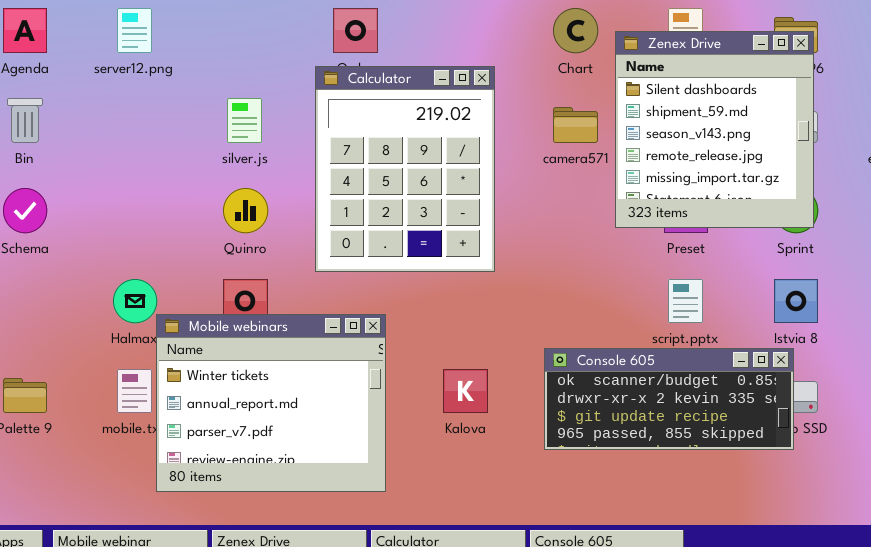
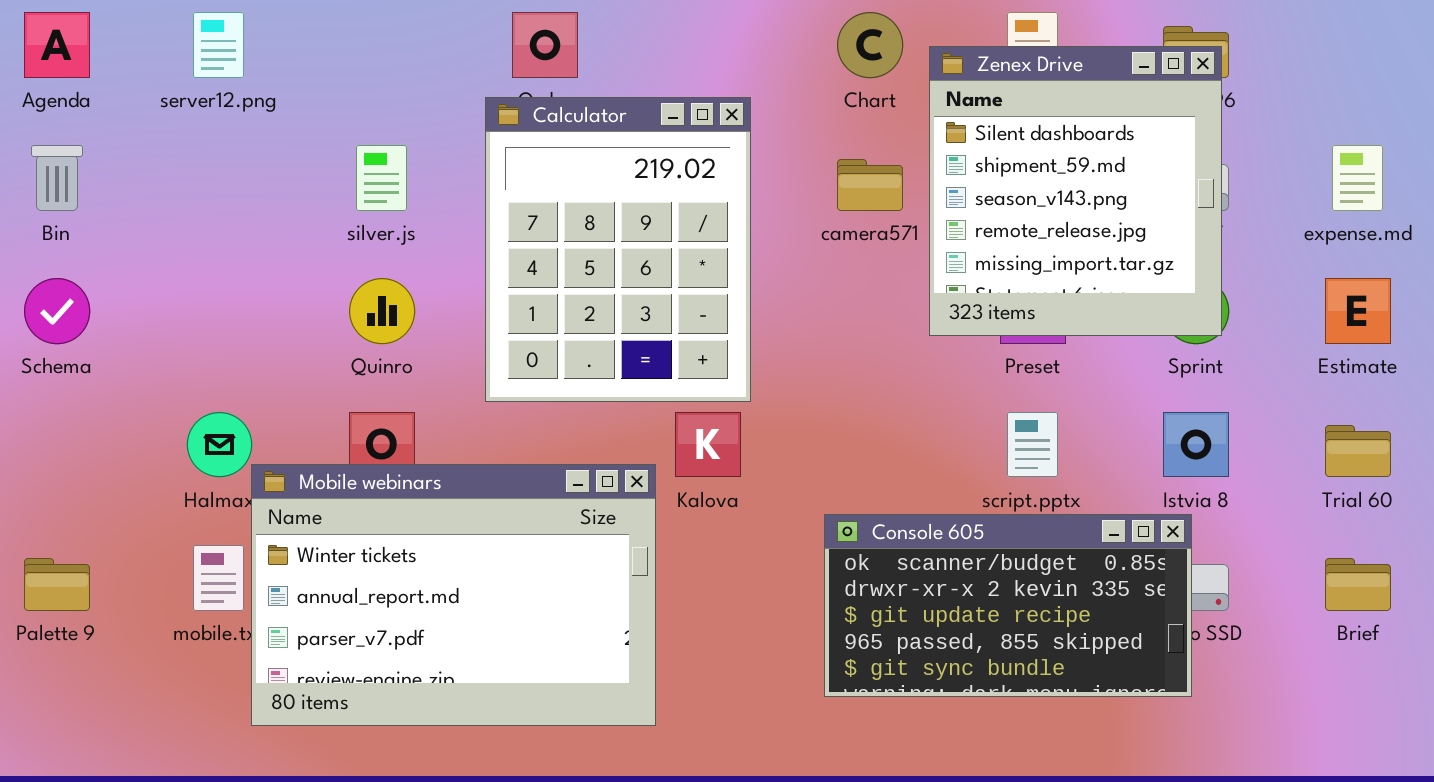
Mobile webinars: [156,314,386,492] -> [251,464,656,726], resized
Console 605: [544,348,794,450] -> [824,514,1192,697], resized
Kalova: [443,369,488,413] -> [675,412,741,477], moved

